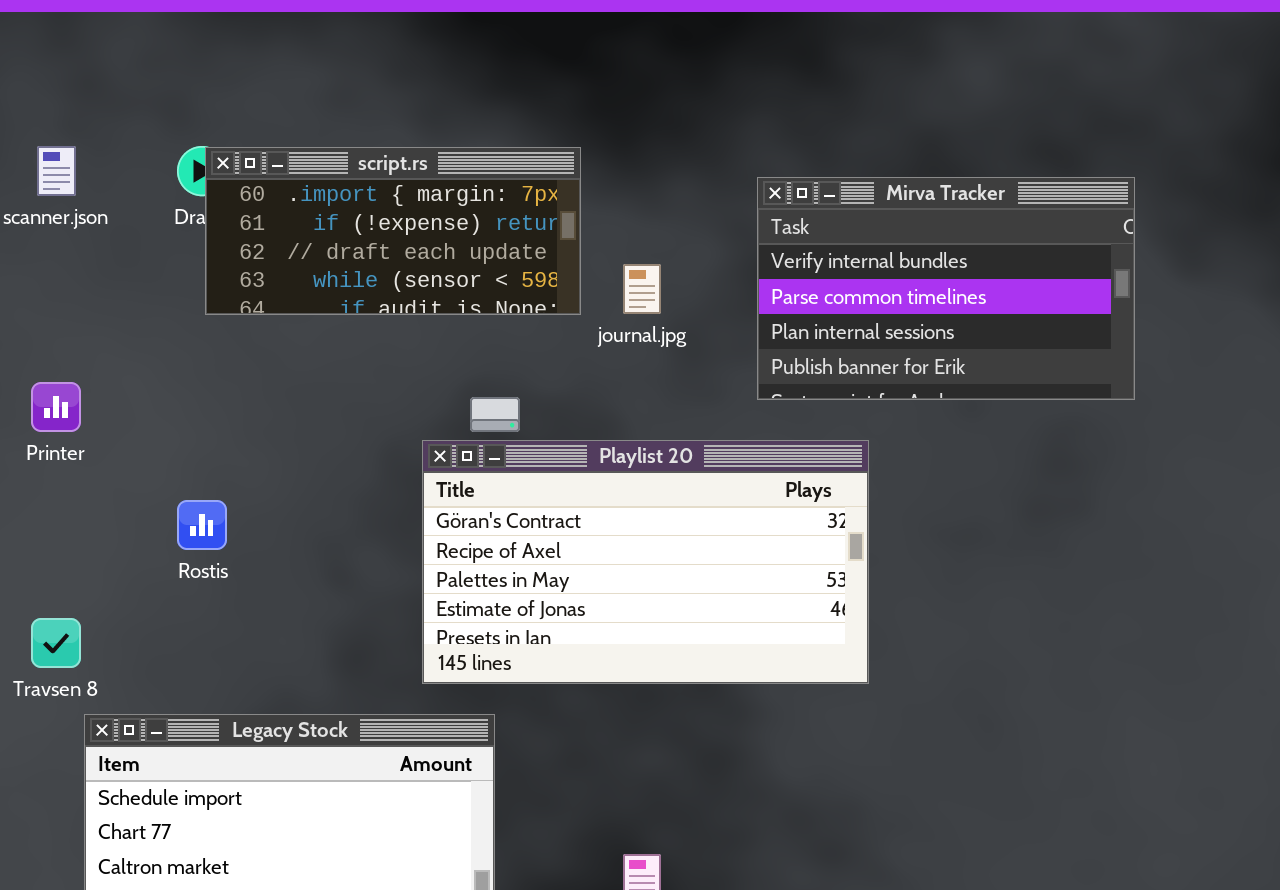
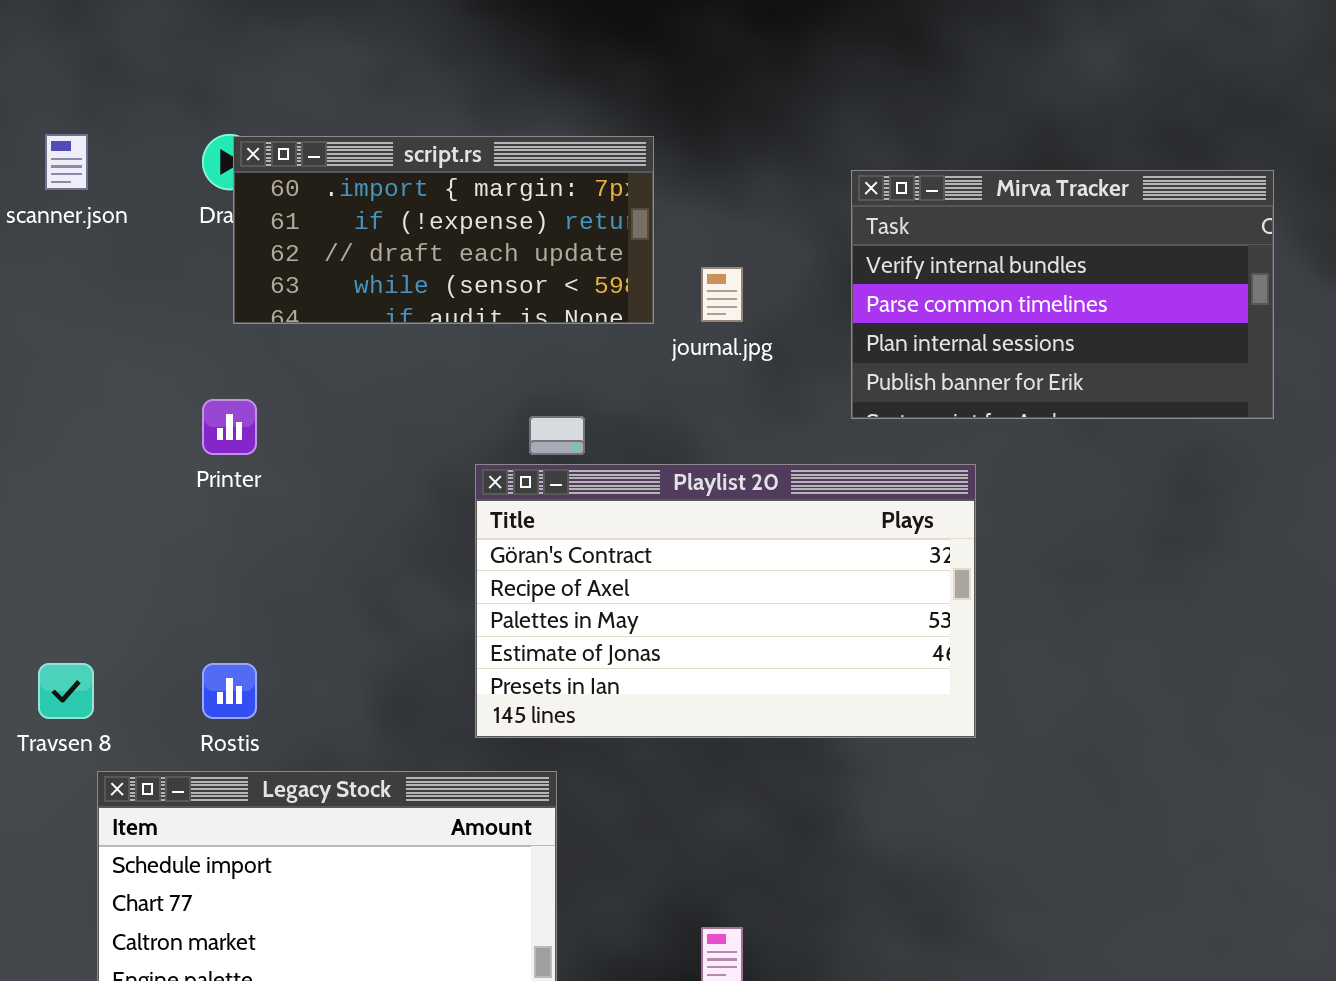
Printer: [31,382,81,432] -> [202,399,257,455], moved
Rostis: [177,500,227,550] -> [202,663,257,719], moved

